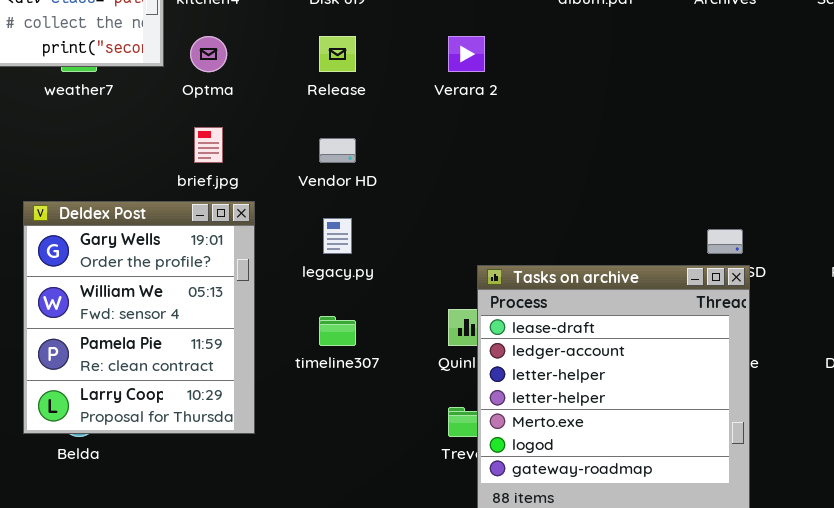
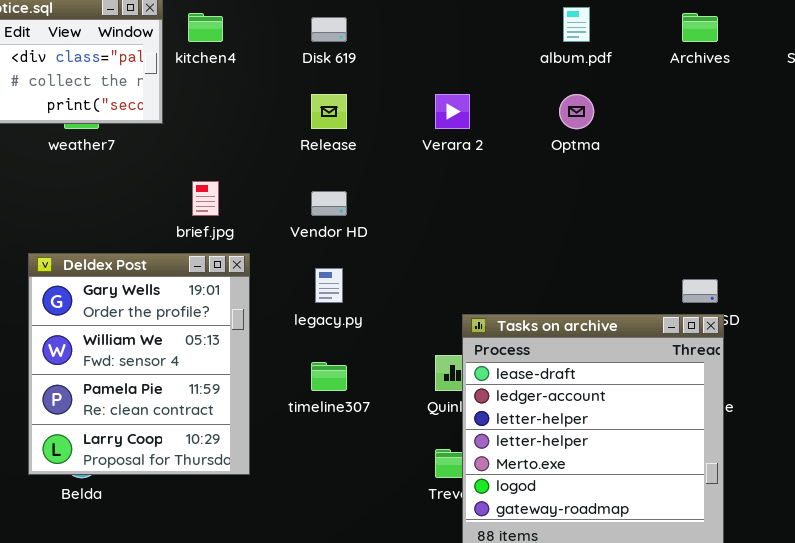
Optma: [190,36,227,72] -> [559,94,594,129], moved

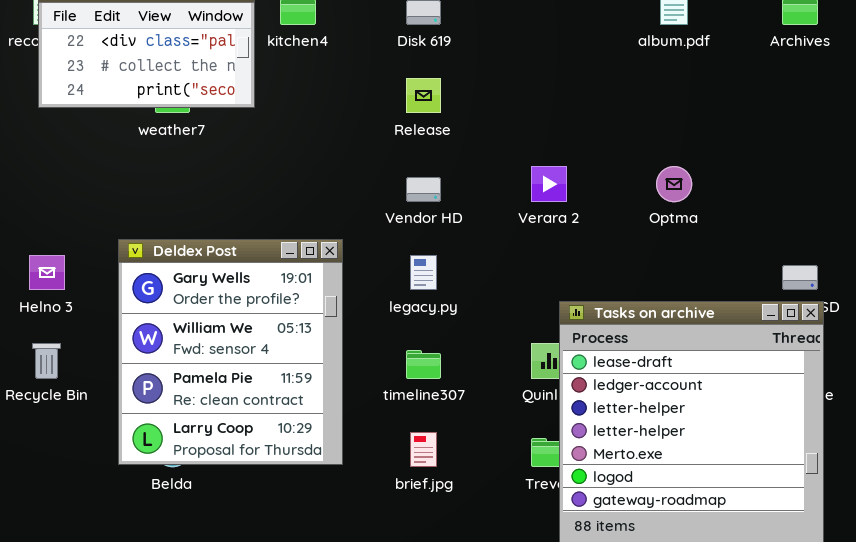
Verara 2: [435,94,470,129] -> [531,166,567,202], moved
Optma: [559,94,594,129] -> [656,166,692,202], moved
brief.jpg: [192,181,219,216] -> [410,432,437,467], moved

